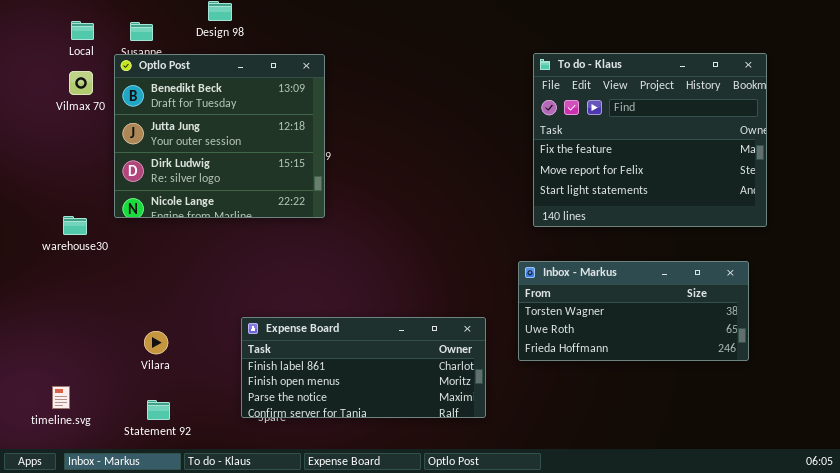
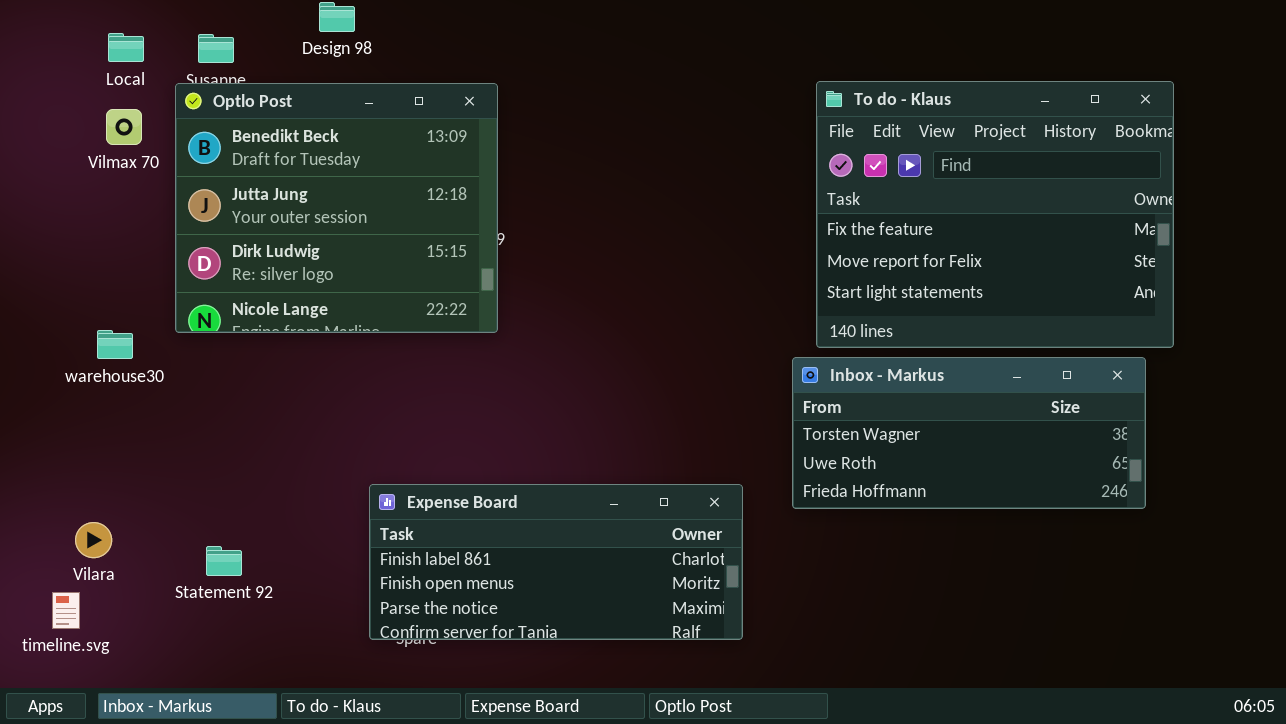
Inbox - Markus: [518,261,749,361] -> [792,357,1146,509], moved
Vilara: [144,331,168,354] -> [75,522,112,558], moved
timeline.svg: [52,386,70,409] -> [52,592,80,629], moved
Statement 92: [147,400,170,420] -> [206,546,242,576], moved

